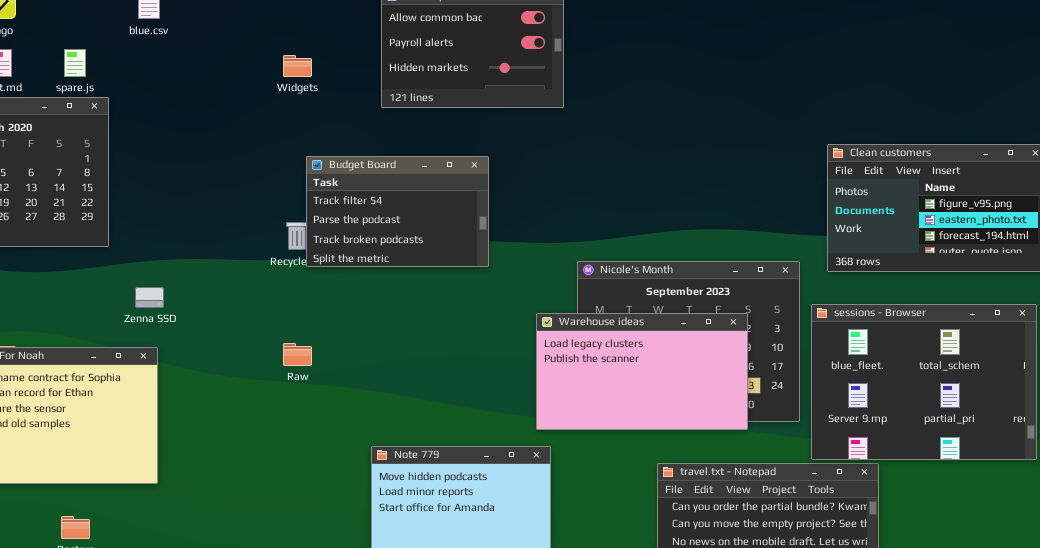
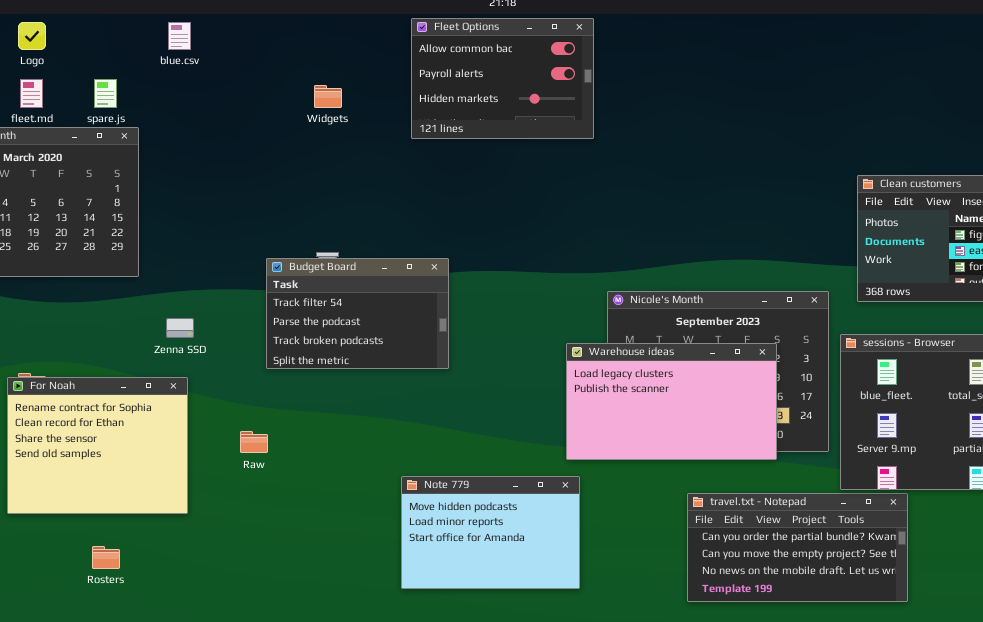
Budget Board: [306,156,489,267] -> [266,258,449,369], moved
Raw: [283,343,312,366] -> [240,431,268,453], moved

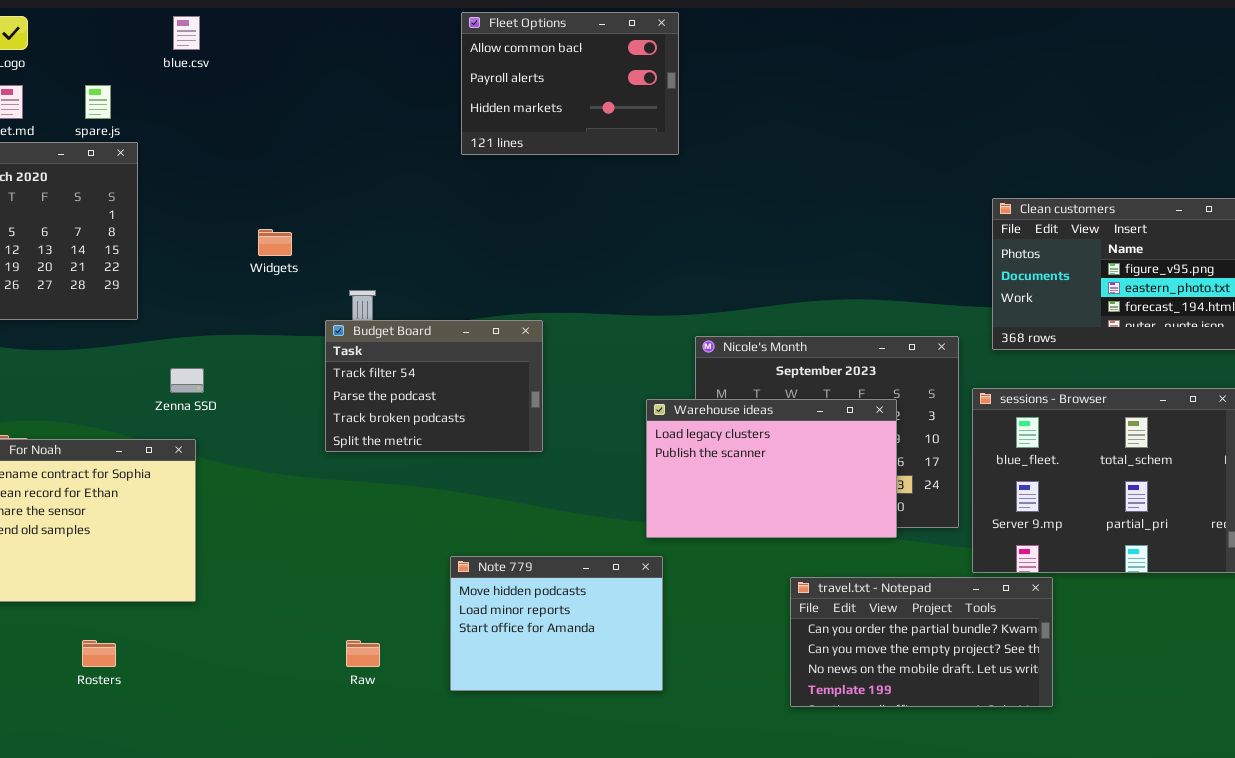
Widgets: [314,85,342,108] -> [258,229,292,256], moved
Budget Board: [266,258,449,369] -> [325,320,543,452], moved
Raw: [240,431,268,453] -> [346,640,380,667], moved

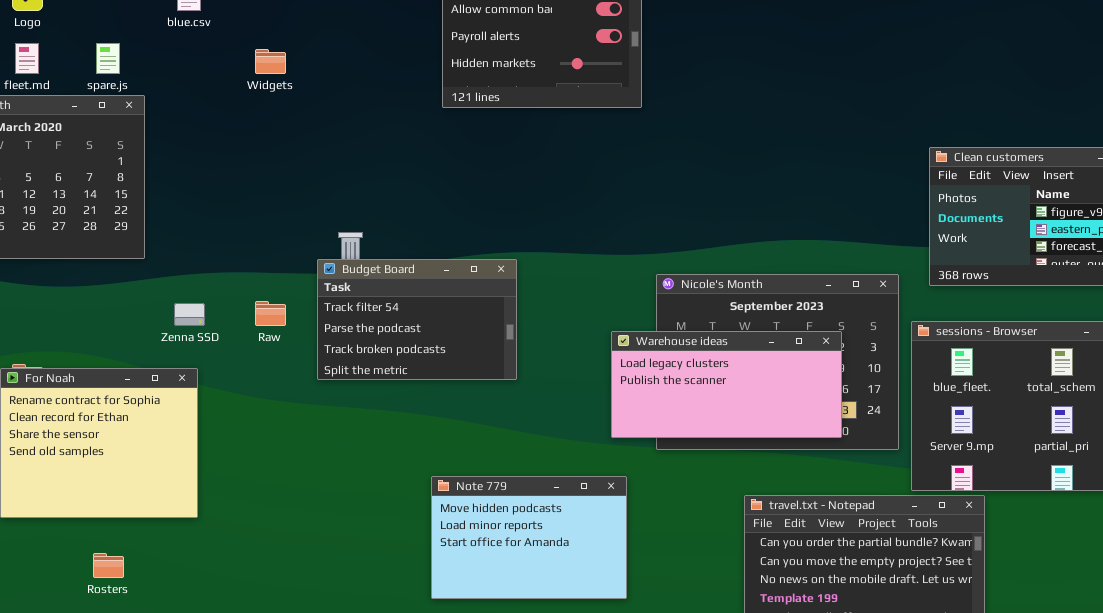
Widgets: [258,229,292,256] -> [255,49,286,74], moved
Warehouse ideas: [646,399,897,538] -> [611,331,842,438], resized
Raw: [346,640,380,667] -> [255,301,286,326], moved

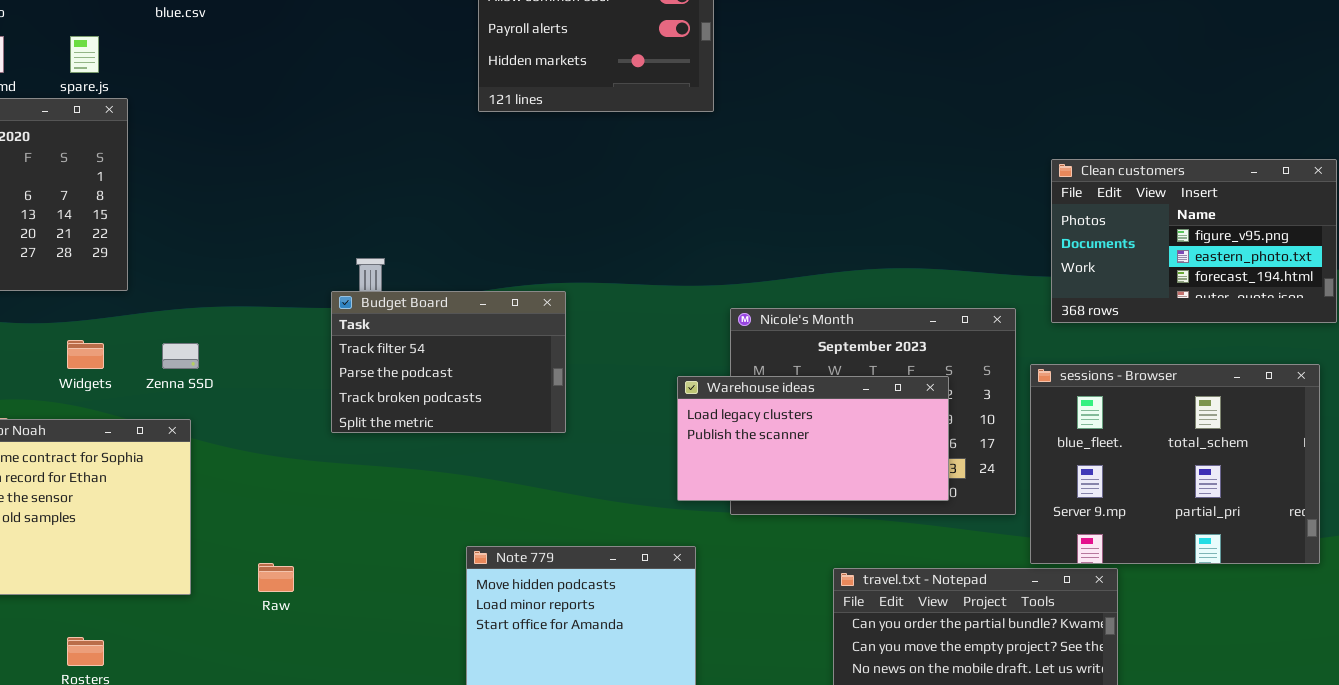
Widgets: [255,49,286,74] -> [67,340,104,369], moved
Raw: [255,301,286,326] -> [258,563,294,592], moved

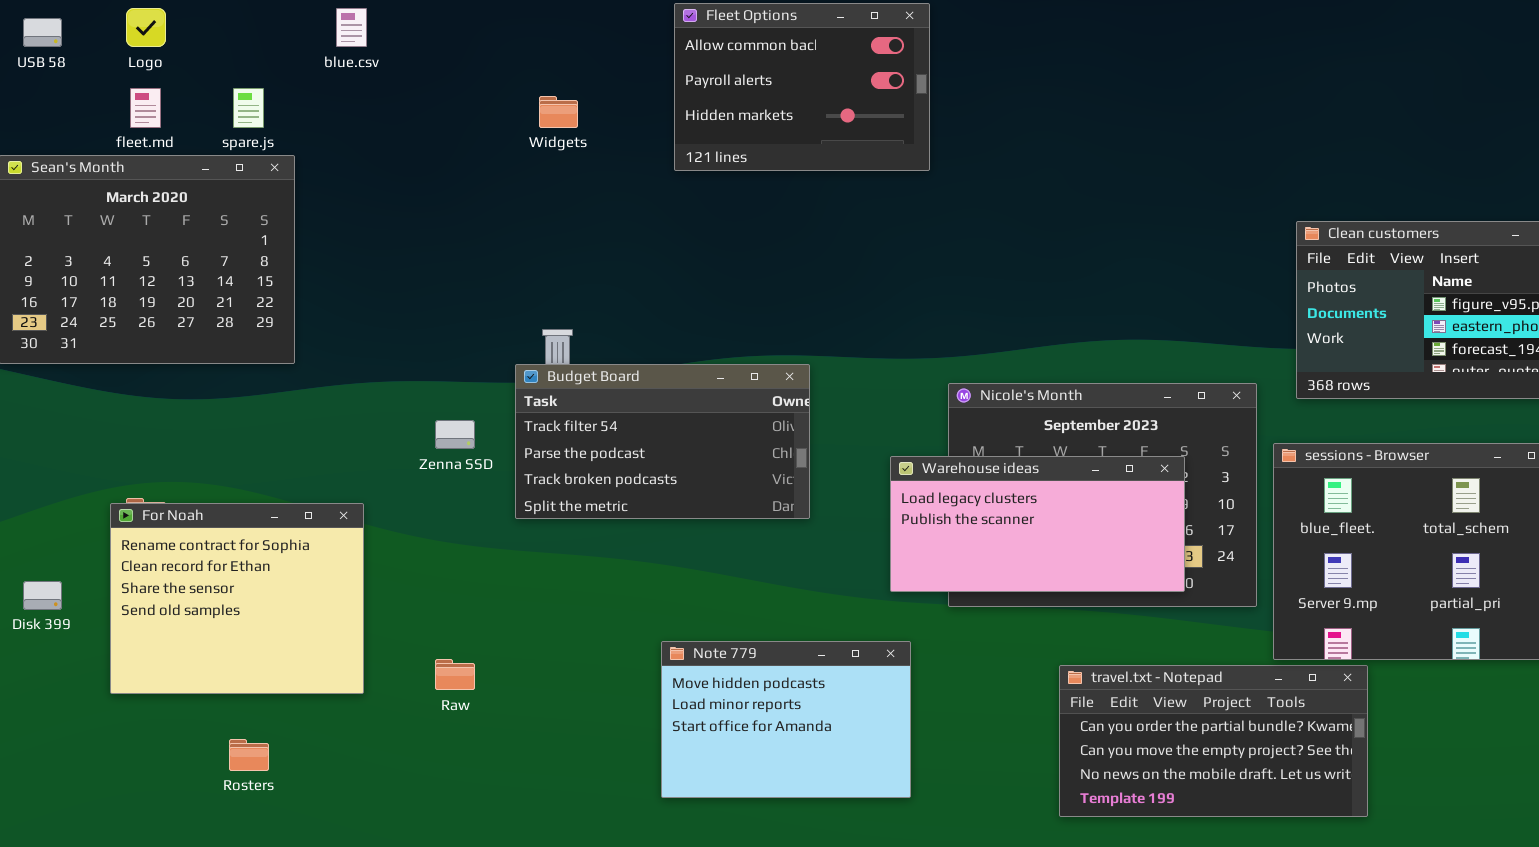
Budget Board: [331,291,566,433] -> [515,364,810,519], resized
Widgets: [67,340,104,369] -> [539,96,578,128], moved
Zenna SSD: [162,343,199,369] -> [435,420,475,449], moved

